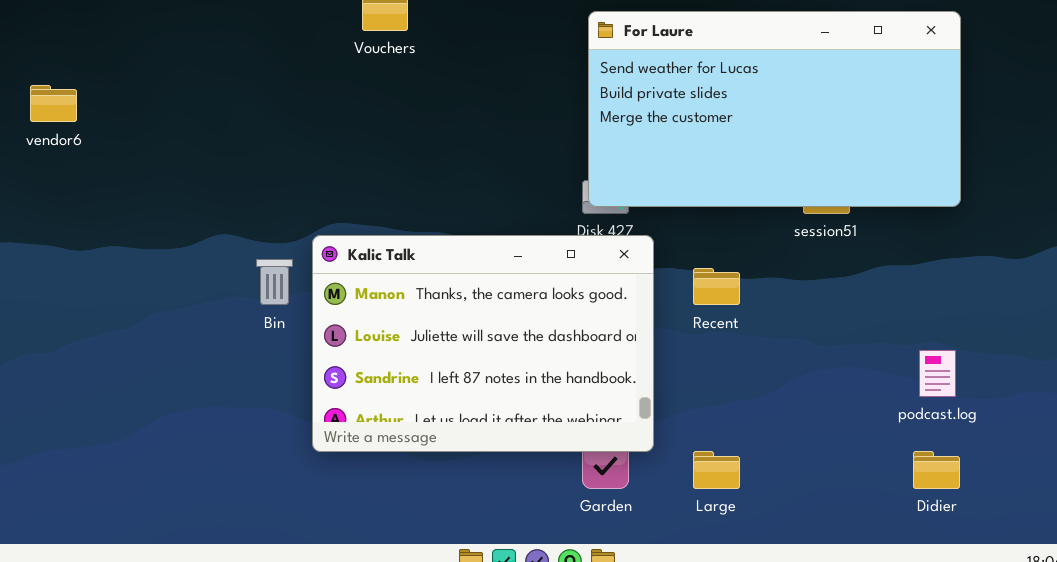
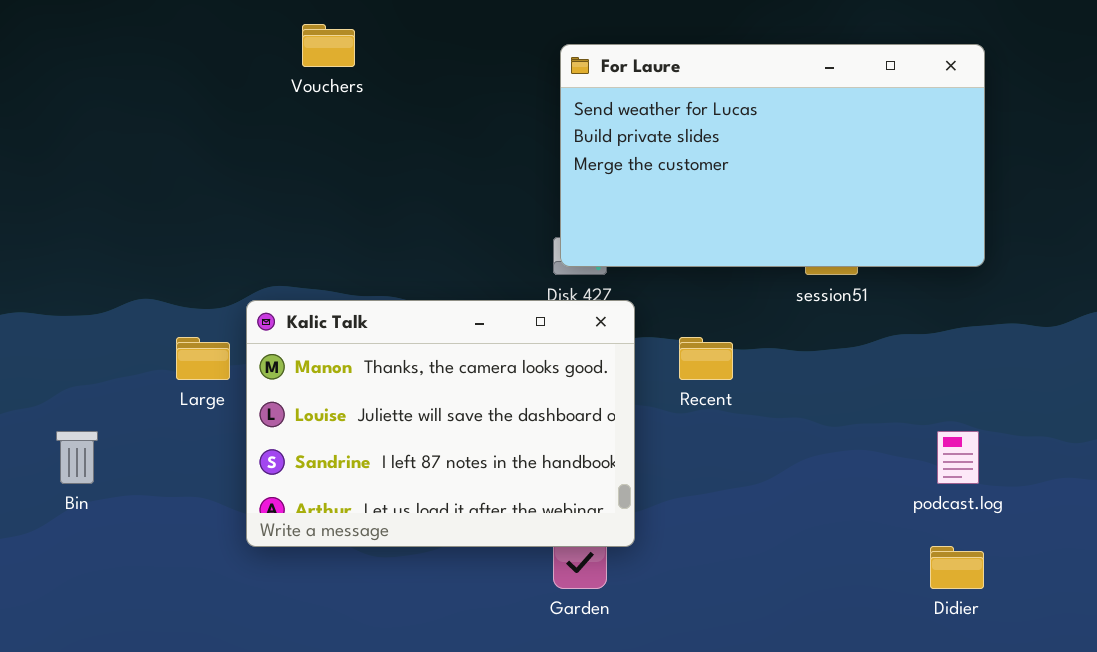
Bin: [256,259,293,305] -> [56,431,98,484], moved
Large: [693,451,740,489] -> [176,337,230,380], moved

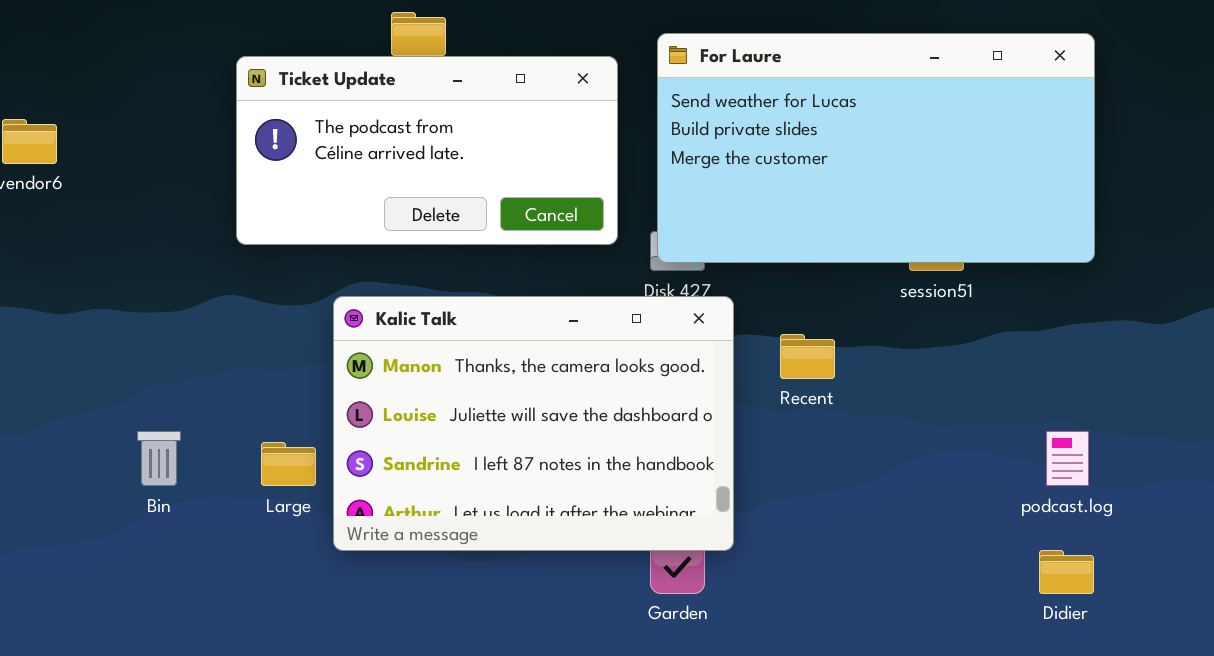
Ticket Update: none -> [236,56,618,245], opened
Large: [176,337,230,380] -> [261,442,316,486], moved

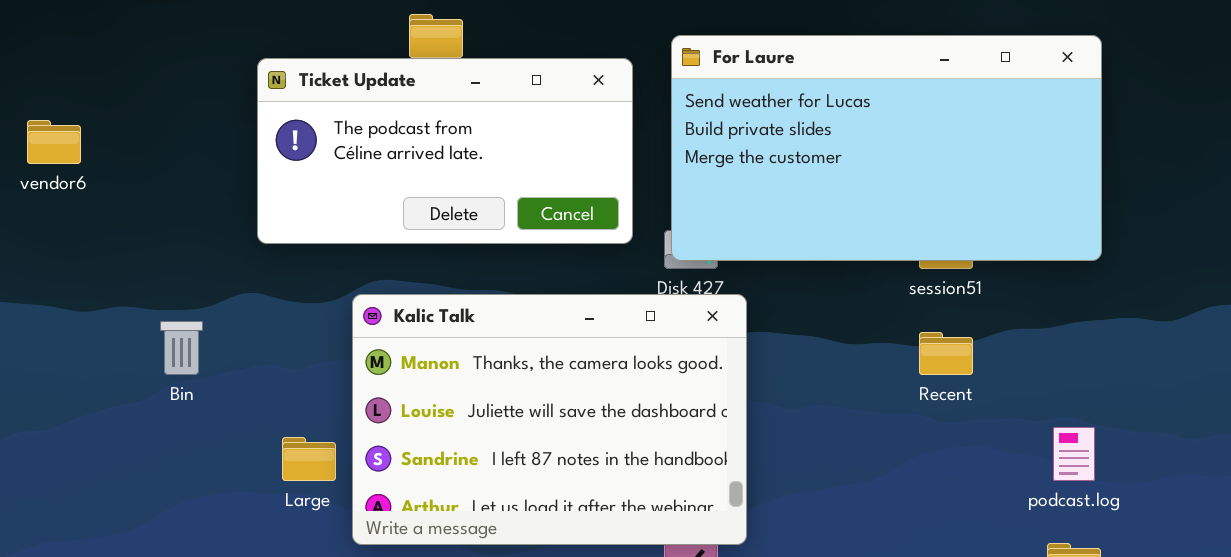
Recent: [780,334,835,379] -> [919,332,973,375], moved
Bin: [137,431,181,486] -> [160,321,203,375], moved

